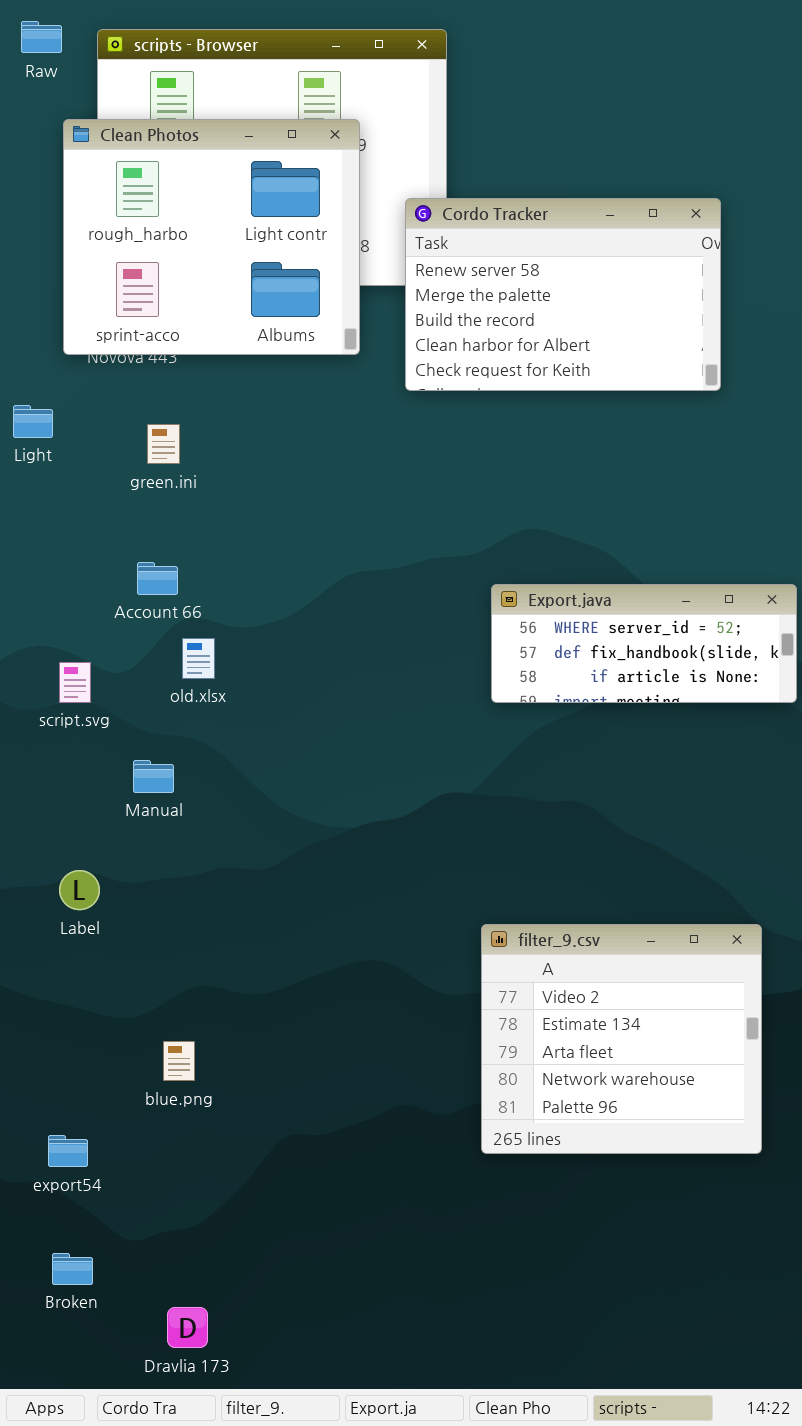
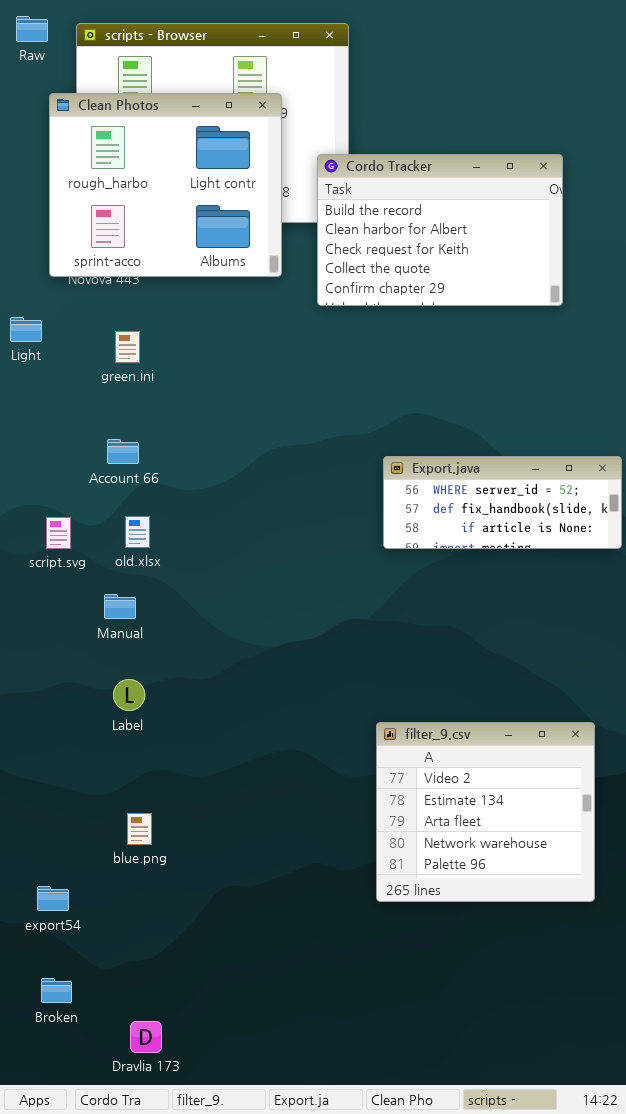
Cordo Tracker: [405,198,721,391] -> [317,154,563,306], scrolled down 2 rows
old.xlsx: [182,638,215,679] -> [125,516,150,548], moved
Label: [59,870,100,910] -> [113,679,145,711], moved

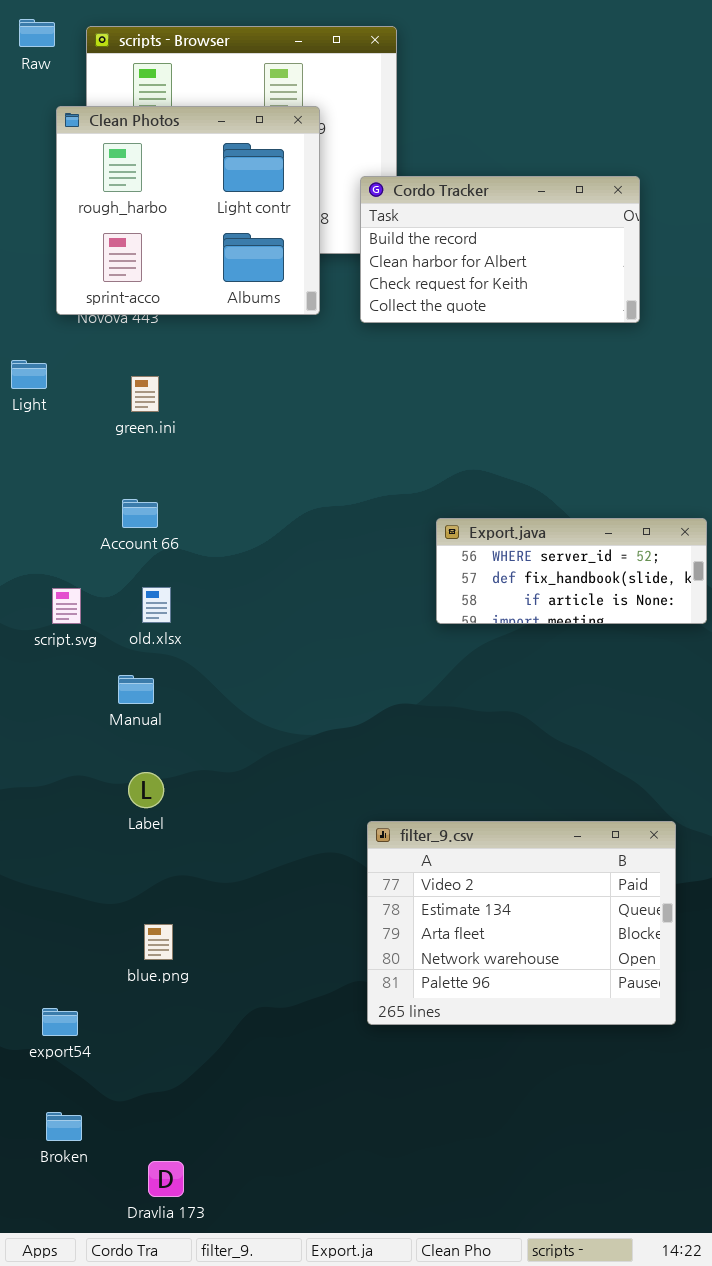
Cordo Tracker: [317,154,563,306] -> [360,176,640,323], resized
filter_9.csv: [376,722,595,902] -> [367,821,676,1025], resized

